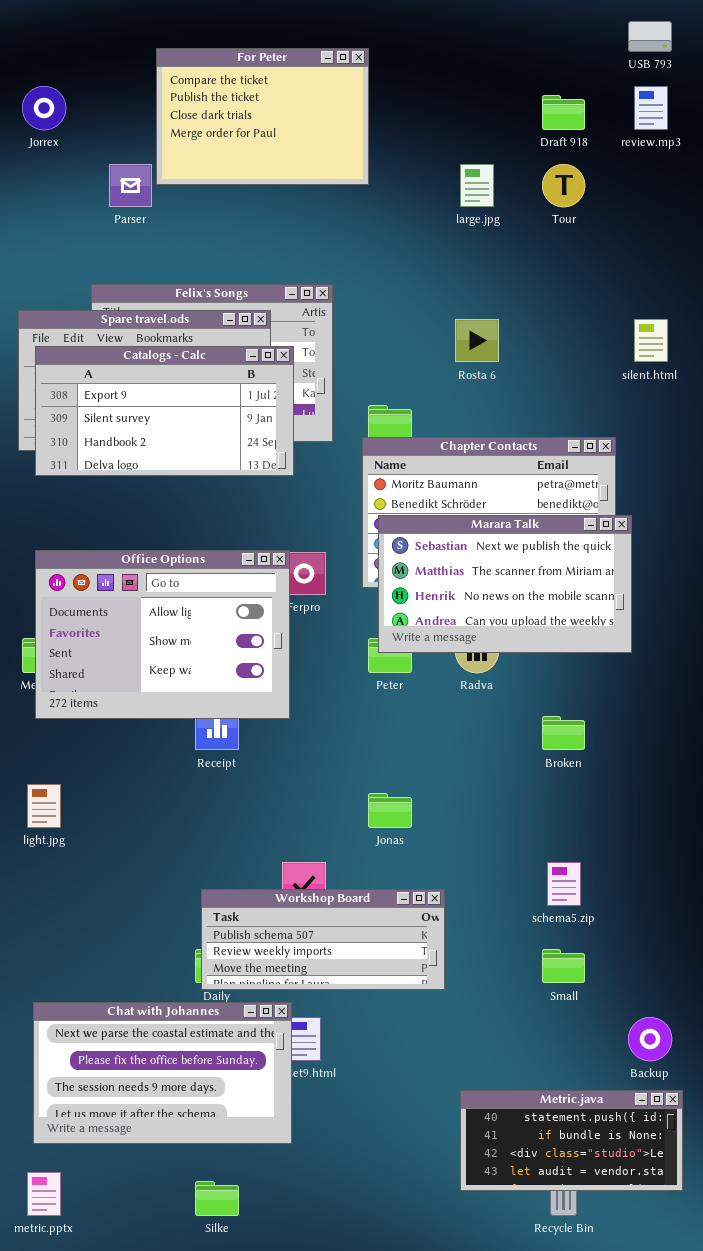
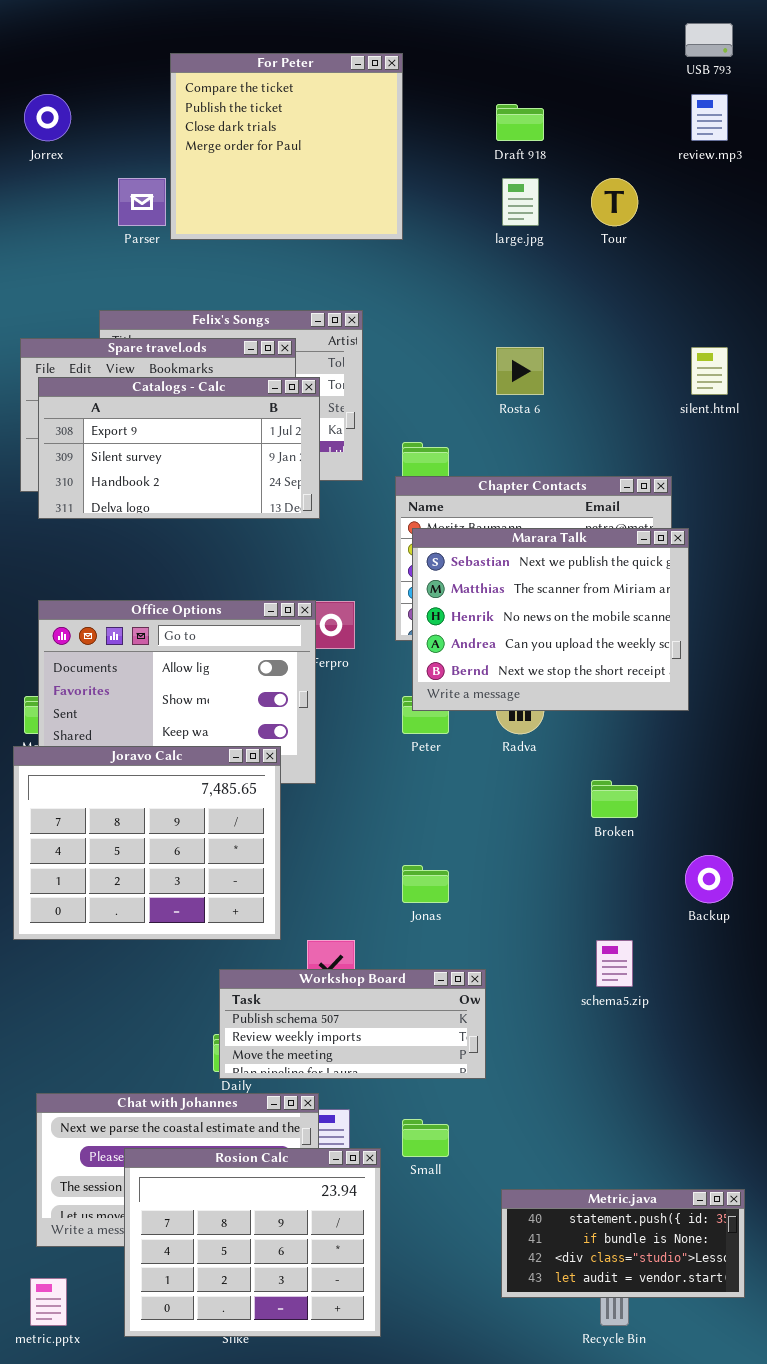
For Peter: [156,48,369,185] -> [170,53,403,240], resized
Draft 918: [542,95,585,130] -> [496,104,544,141], moved
Marara Talk: [378,515,632,653] -> [412,528,689,711], resized
Joravo Calc: none -> [13,746,281,940], opened
Small: [542,949,585,983] -> [402,1119,449,1157], moved
Backup: [628,1017,672,1061] -> [685,855,733,903], moved
Rosion Calc: none -> [124,1148,381,1337], opened

